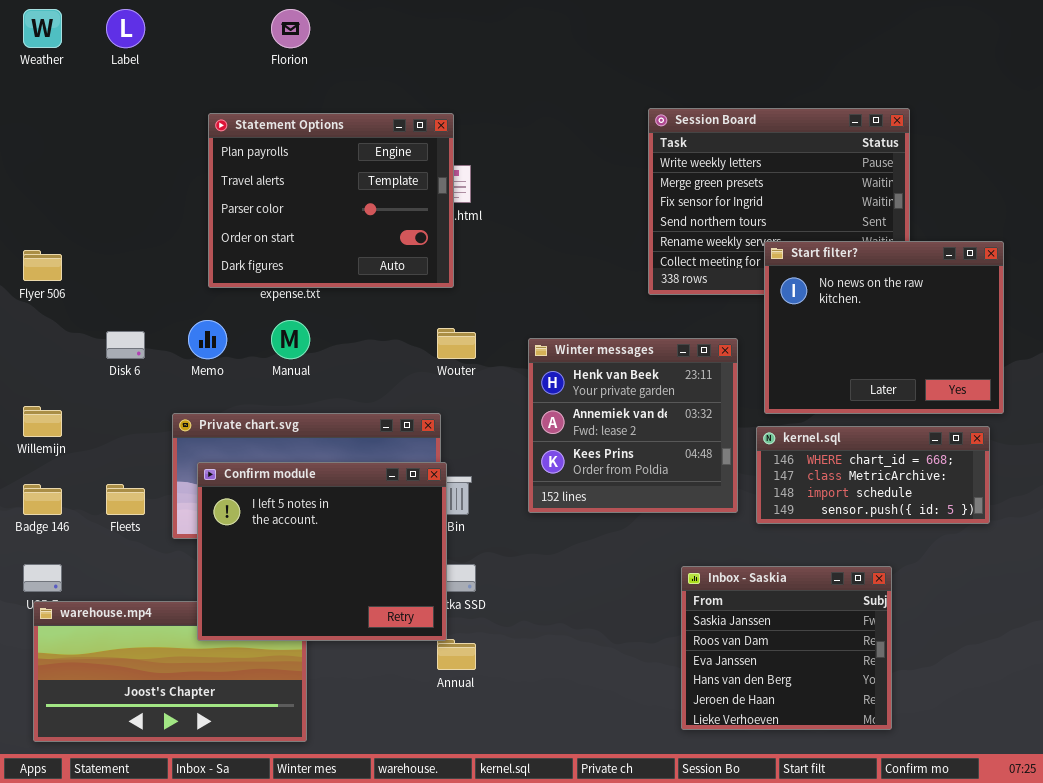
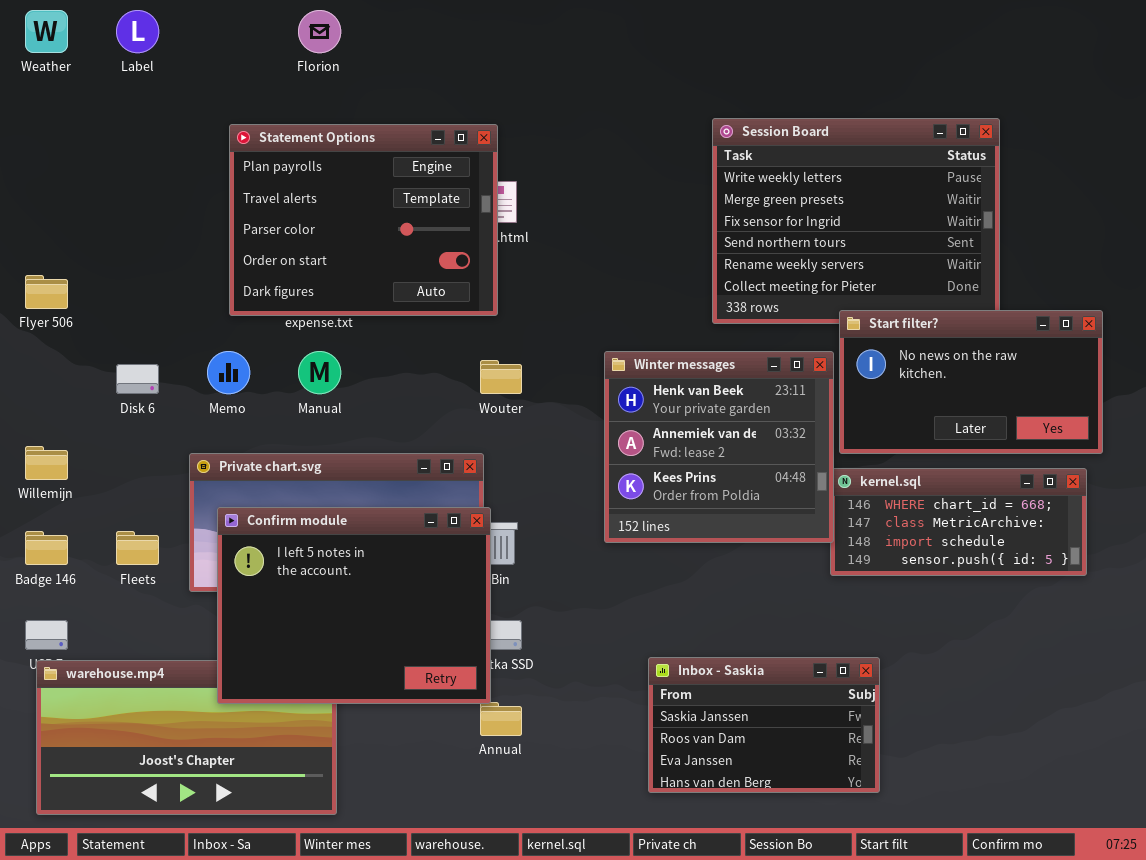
Start filter?: [764,241,1004,414] -> [839,310,1103,454], resized
Winter messages: [528,338,738,513] -> [604,351,834,543], moved
Inbox - Saskia: [681,566,892,730] -> [648,657,880,793], moved, resized

